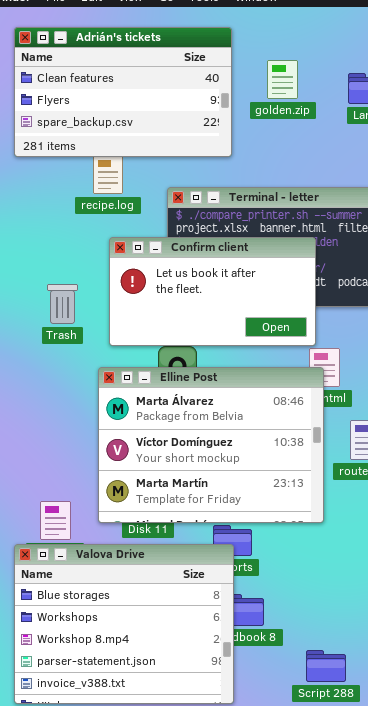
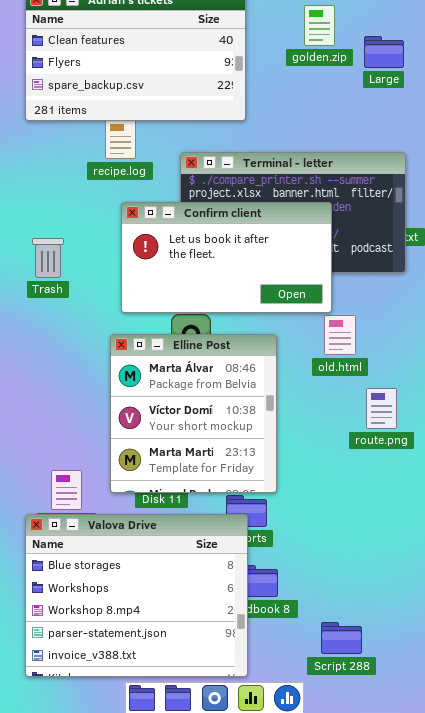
golden.zip: [267,60,298,99] -> [304,5,335,46], moved
Trash: [47,284,78,324] -> [32,238,64,278], moved
Elline Post: [98,367,324,523] -> [110,334,277,493], resized

